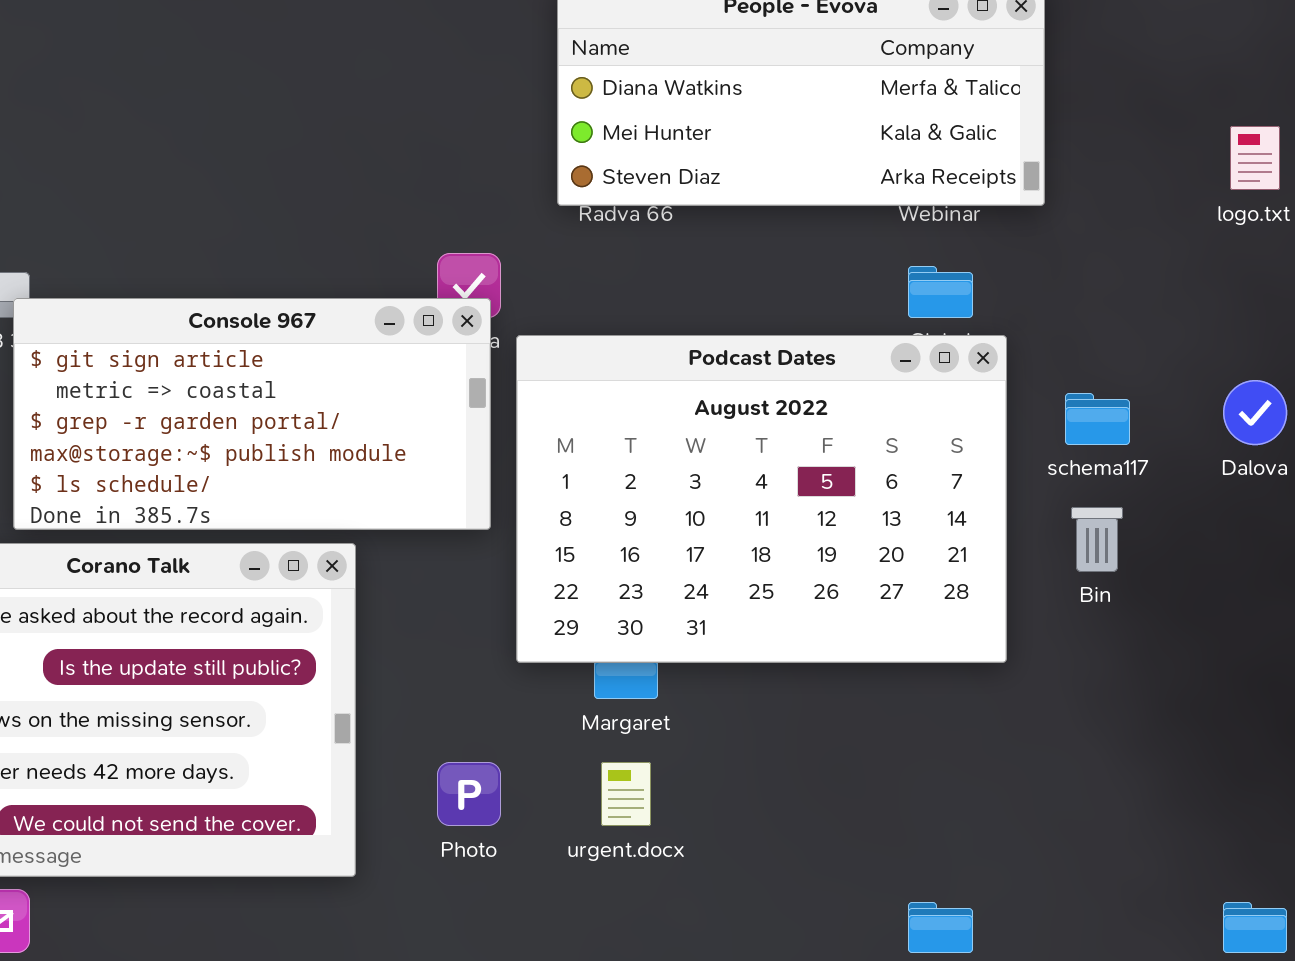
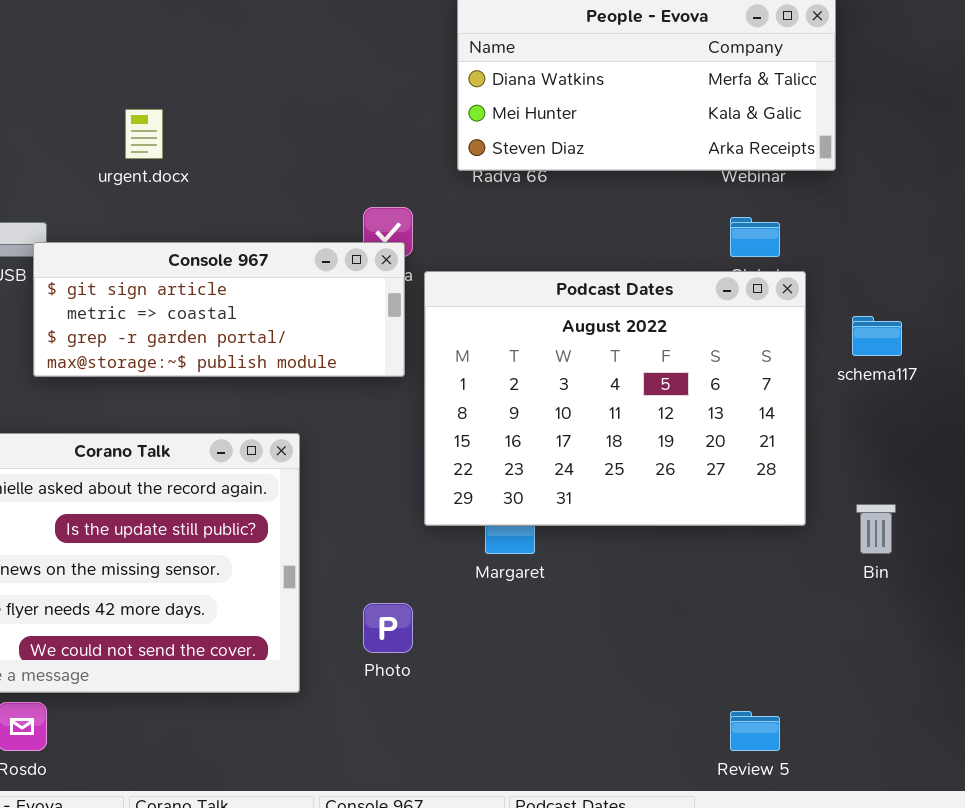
Console 967: [13,298,491,530] -> [33,242,405,377], resized
Bin: [1071,507,1123,572] -> [856,504,896,554], moved
urgent.docx: [601,762,651,826] -> [125,109,163,159], moved

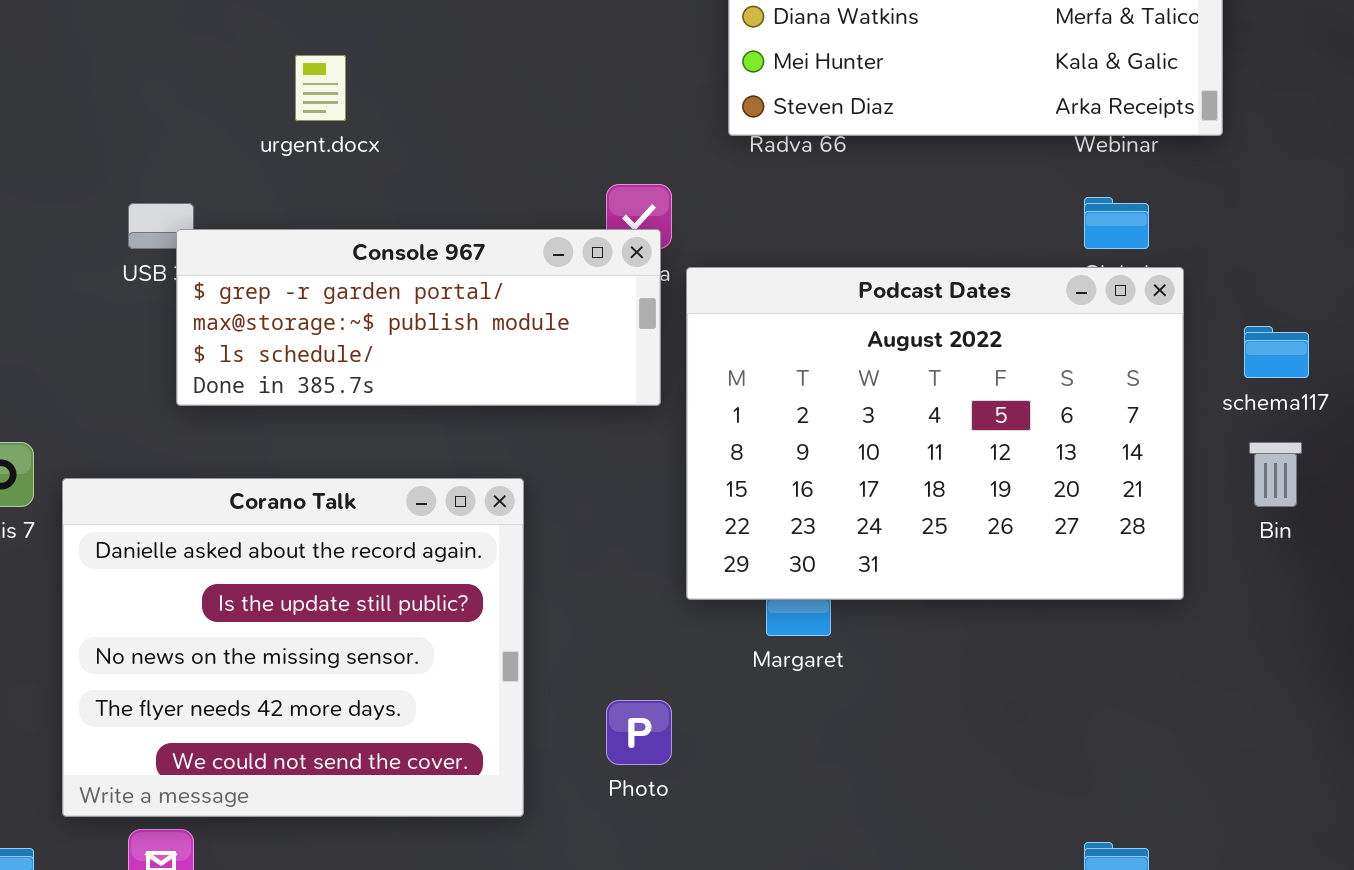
Console 967: [33,242,405,377] -> [176,229,661,406], scrolled down 2 rows
Bin: [856,504,896,554] -> [1249,442,1302,507], moved

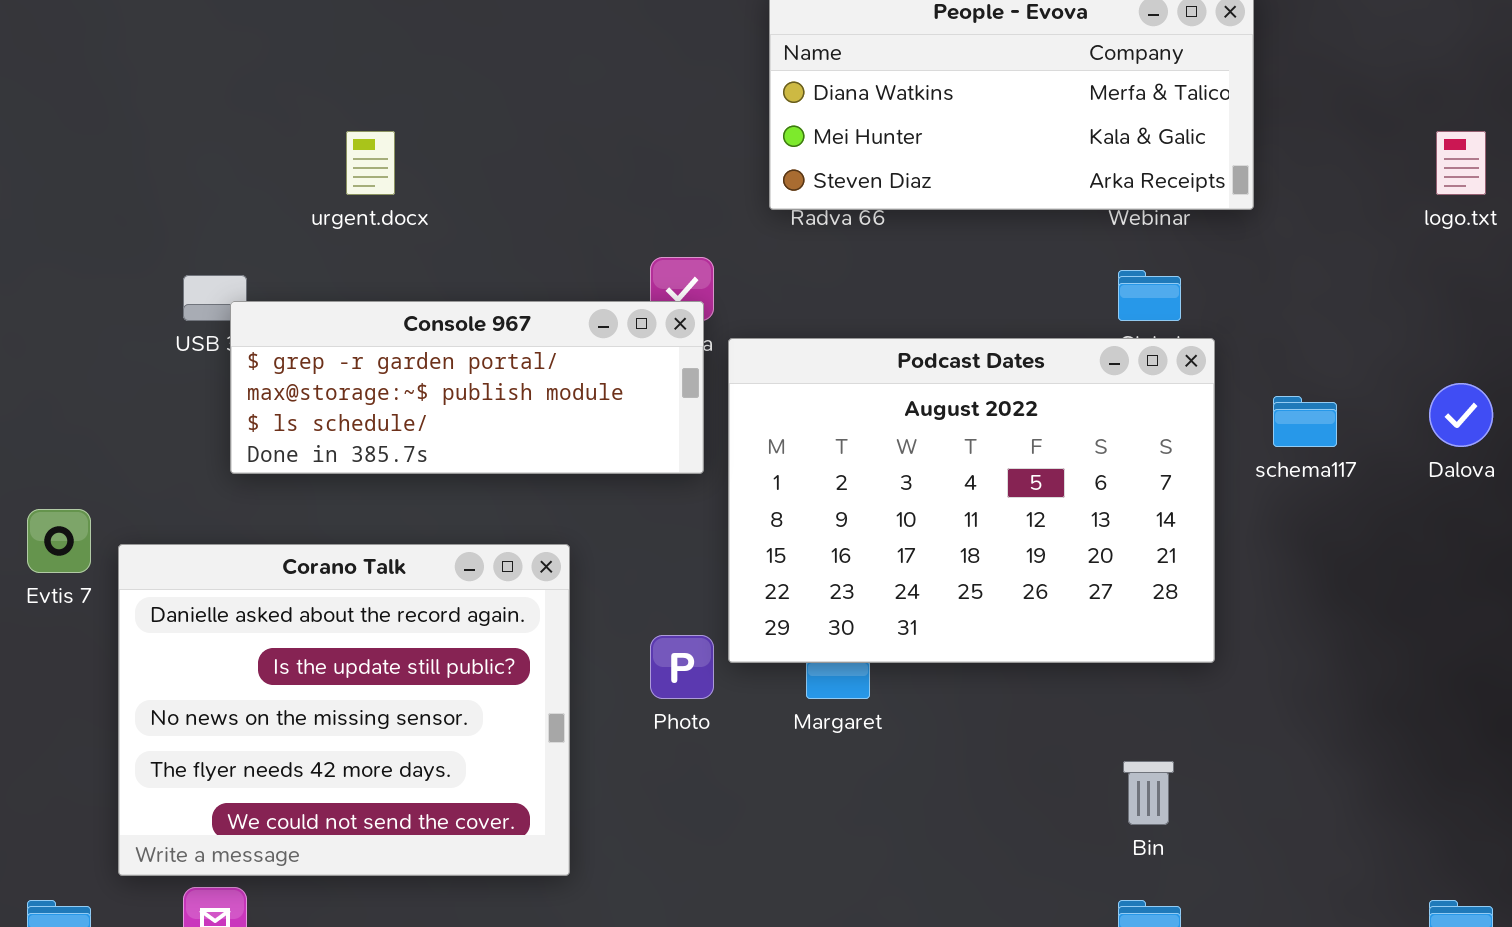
Bin: [1249,442,1302,507] -> [1123,761,1174,825], moved
Photo: [606,700,672,765] -> [650,635,714,699], moved

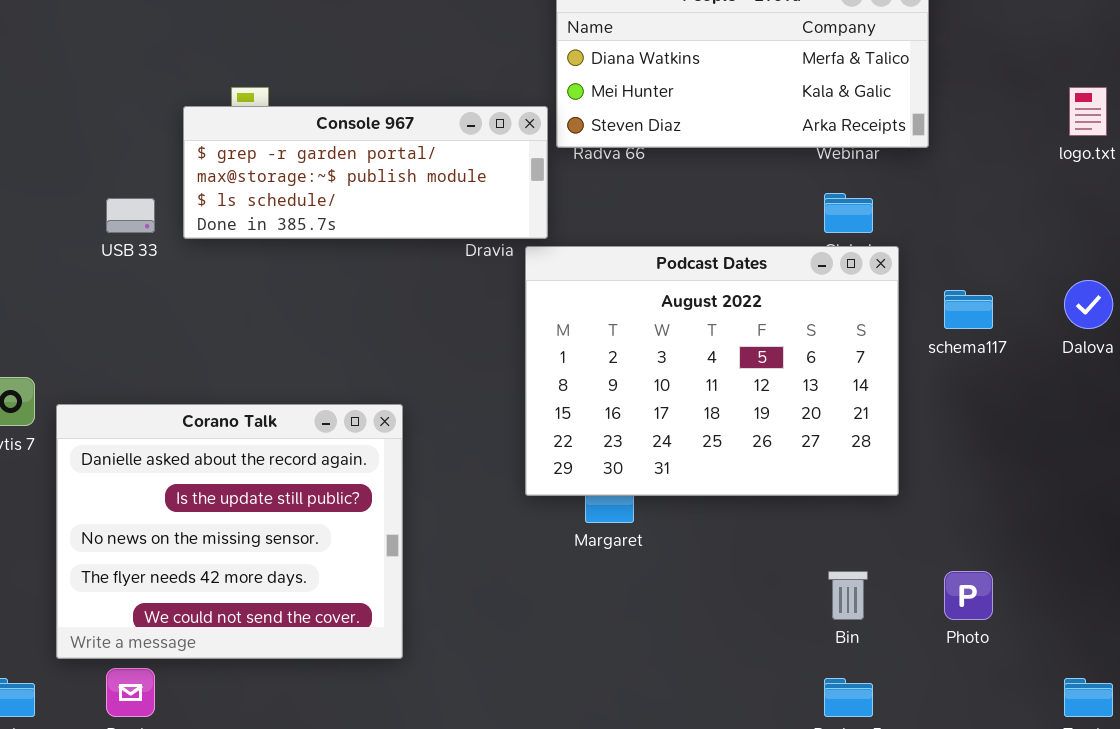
Console 967: [230,301,704,474] -> [183,106,548,239], moved
Photo: [650,635,714,699] -> [944,571,993,620], moved

